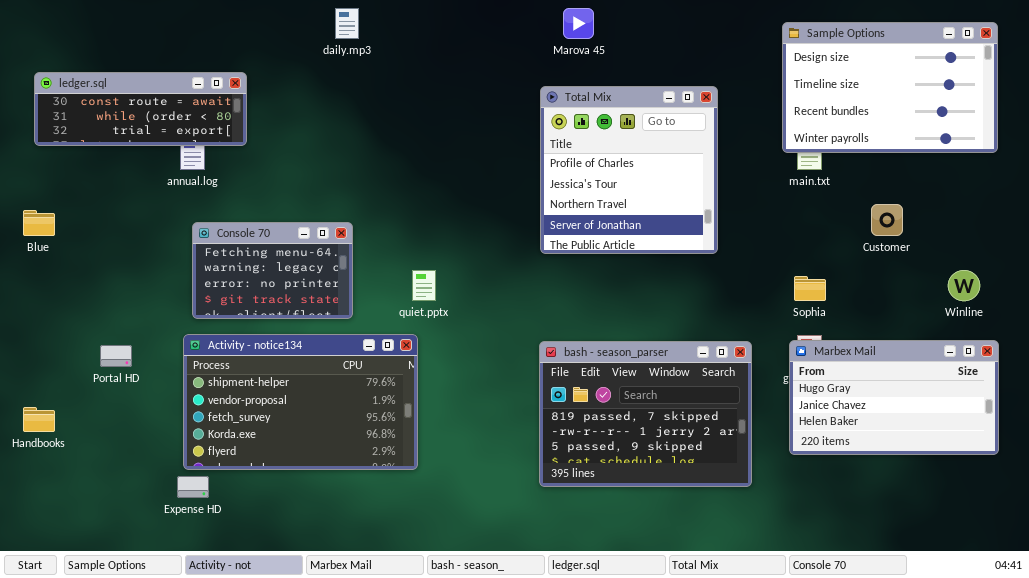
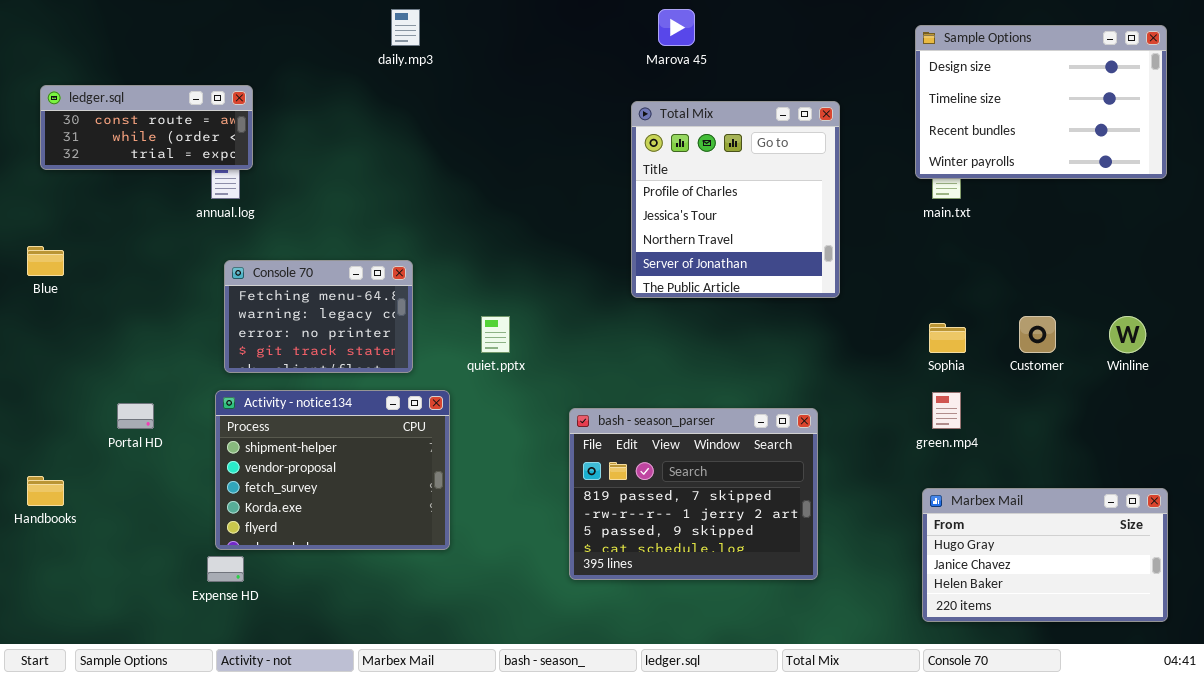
ledger.sql: [34,72,247,146] -> [40,85,253,170], resized
Customer: [871,204,903,236] -> [1019,316,1056,353], moved
Activity - notice134: [183,334,418,470] -> [215,390,450,550], resized
Marbex Mail: [789,340,999,455] -> [922,488,1168,622], moved
bash - season_parser: [539,341,752,487] -> [569,408,818,580], moved

